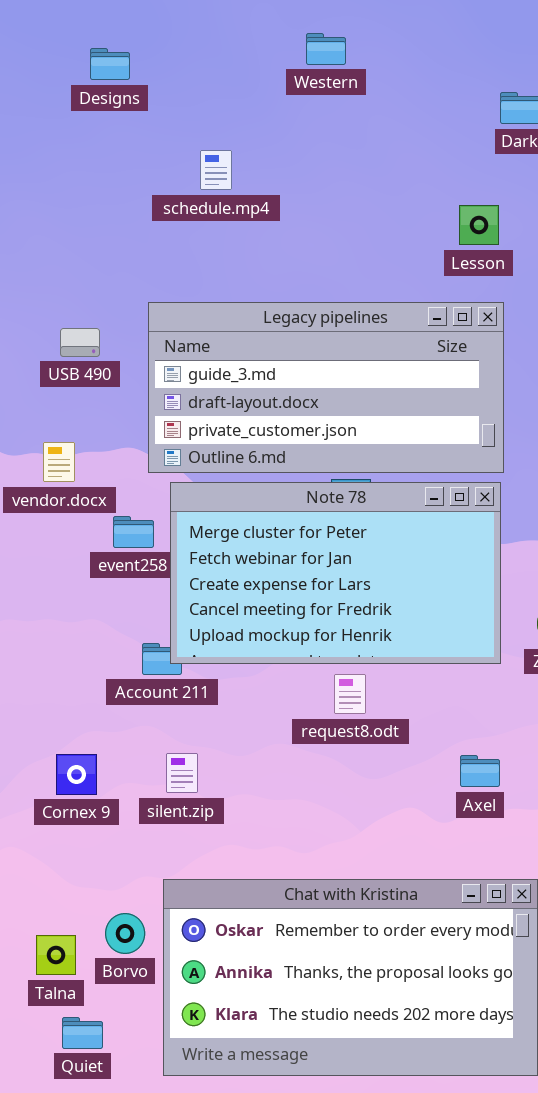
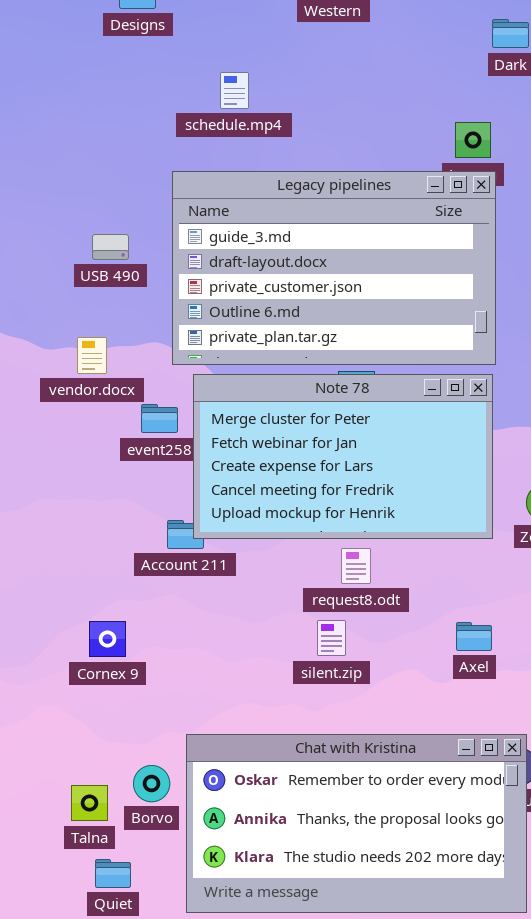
Legacy pipelines: [148,302,504,473] -> [172,171,496,365], resized
silent.zip: [166,753,198,793] -> [317,620,346,656], moved

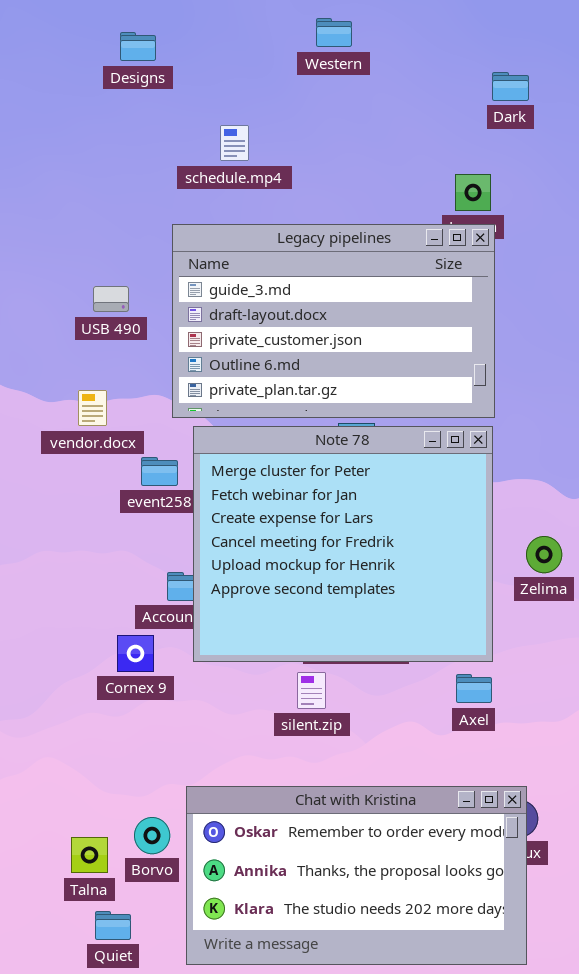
Note 78: [193,374,493,539] -> [193,426,493,662], resized
silent.zip: [317,620,346,656] -> [297,672,326,709], moved
Cornex 9: [89,621,126,657] -> [117,635,154,672], moved

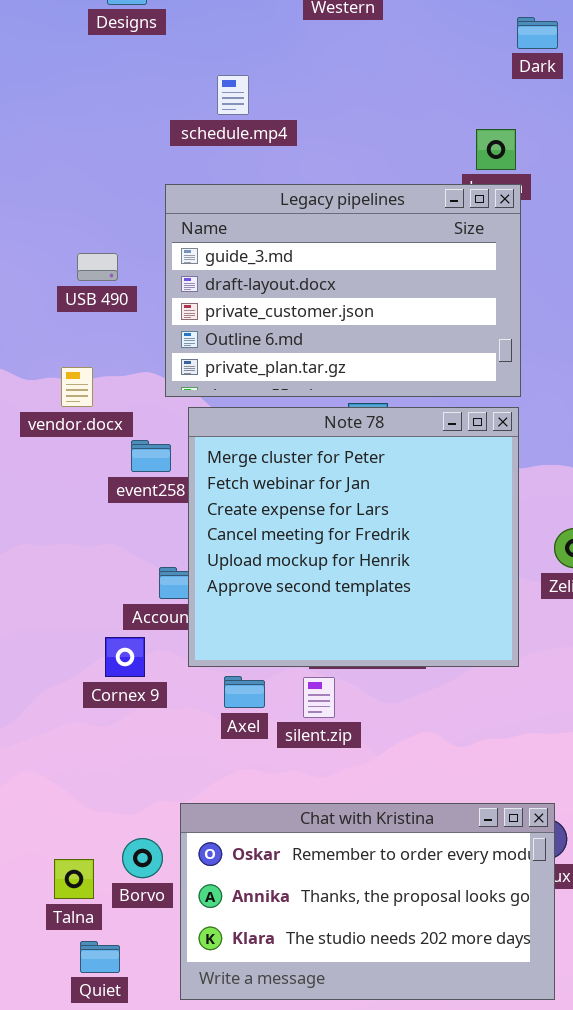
Axel: [456,674,492,703] -> [224,676,265,708], moved

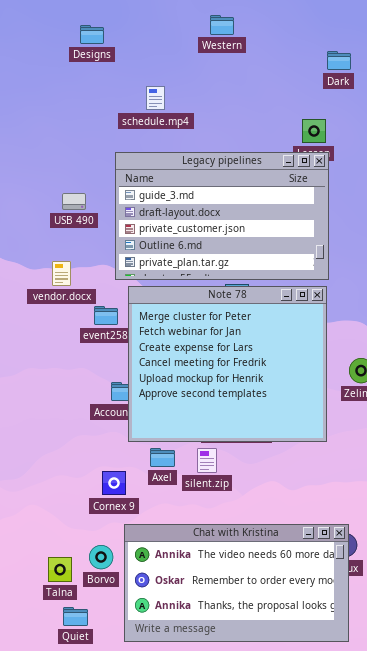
Cornex 9: [105,637,145,677] -> [102,471,126,495], moved
Chat with Kristina: [180,803,555,1000] -> [124,524,349,642], scrolled up 1 row

